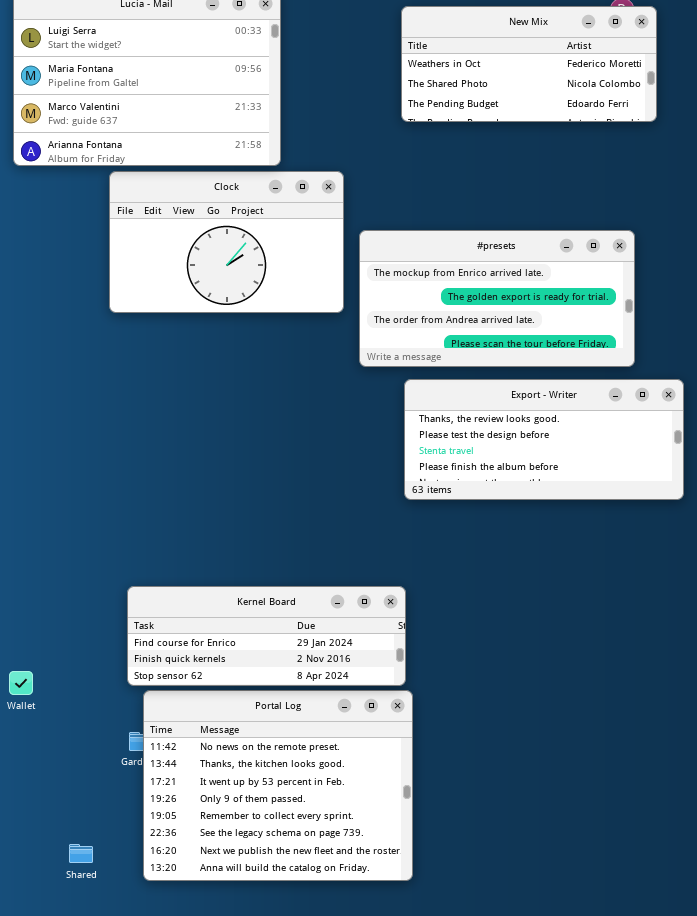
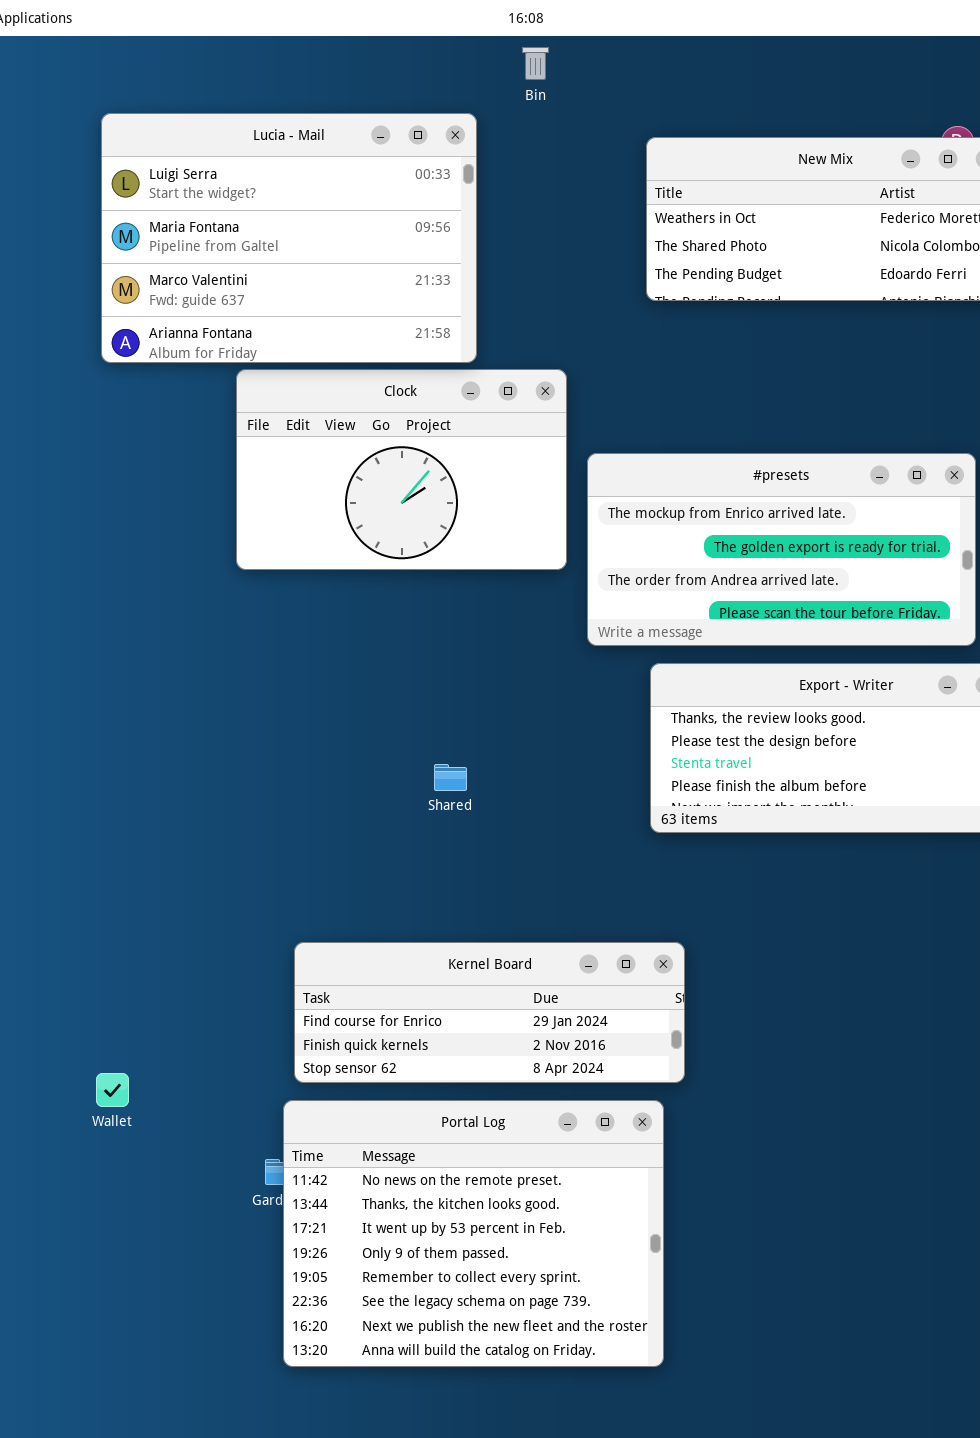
Kernel Board: [127,586,406,686] -> [294,942,685,1083], moved
Shared: [69,844,93,863] -> [434,764,467,791], moved

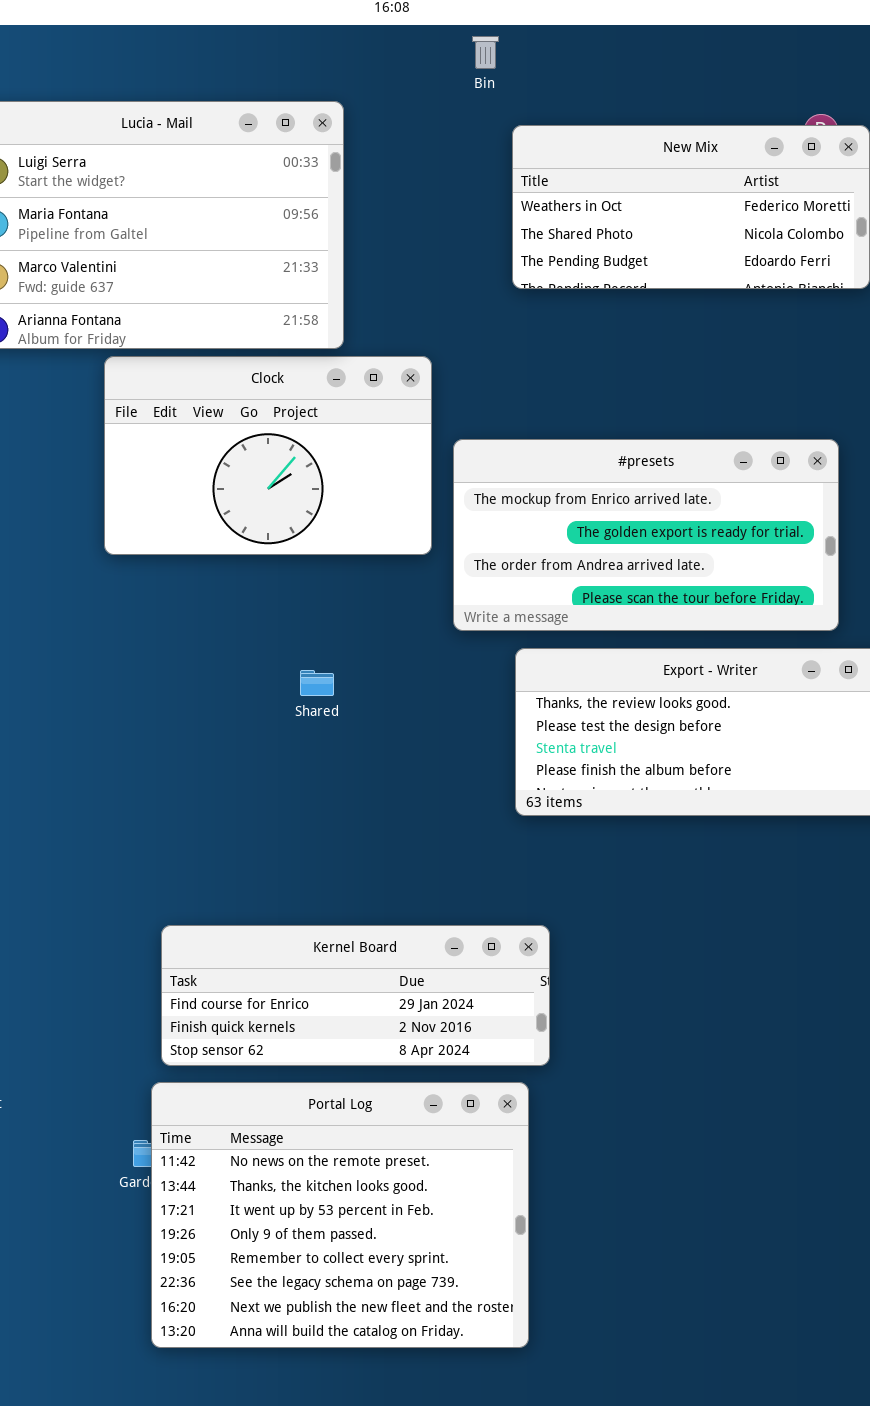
Bin: [522,47,549,80] -> [472,36,499,69], moved
Shared: [434,764,467,791] -> [300,670,334,696], moved

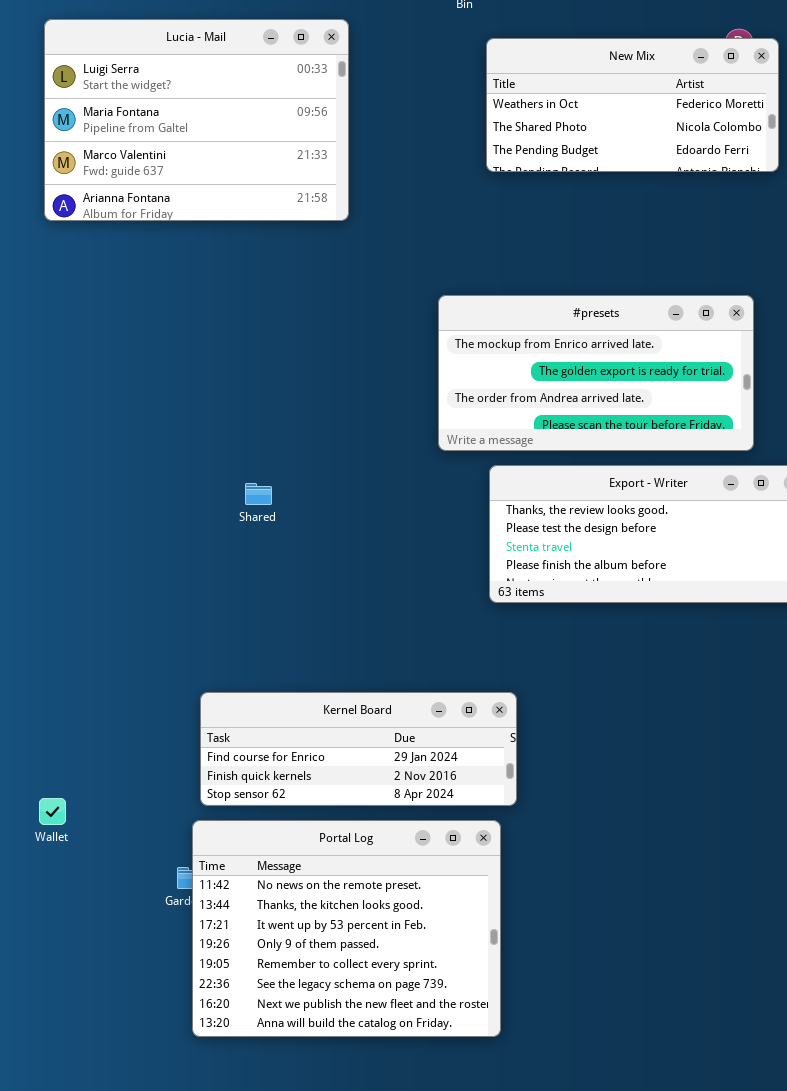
Clock: [104,356,432,555] -> none, closed
Shared: [300,670,334,696] -> [245,483,272,505], moved

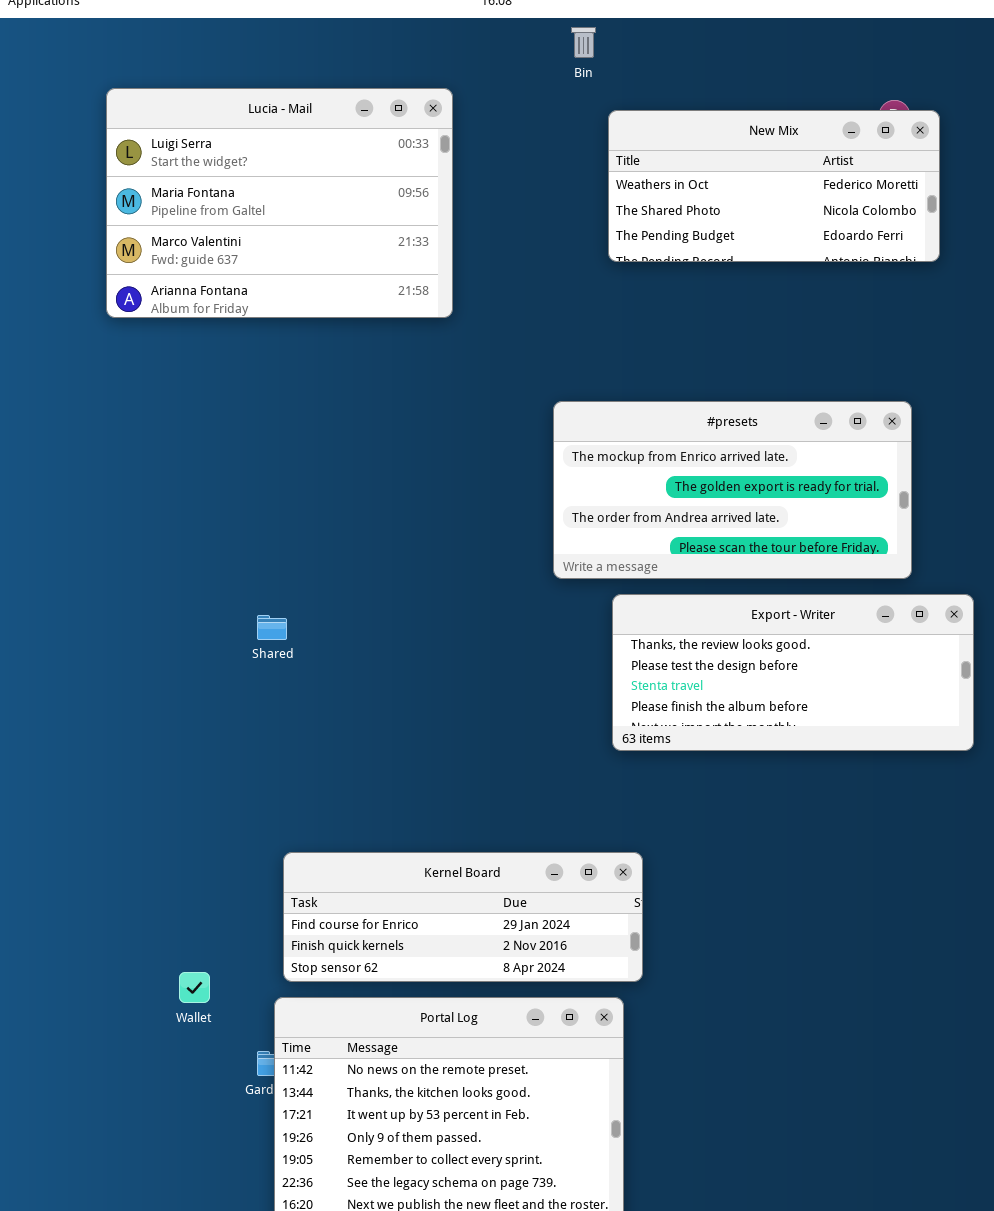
Shared: [245,483,272,505] -> [257,615,287,640], moved
Wallet: [39,798,66,825] -> [179,972,210,1003], moved

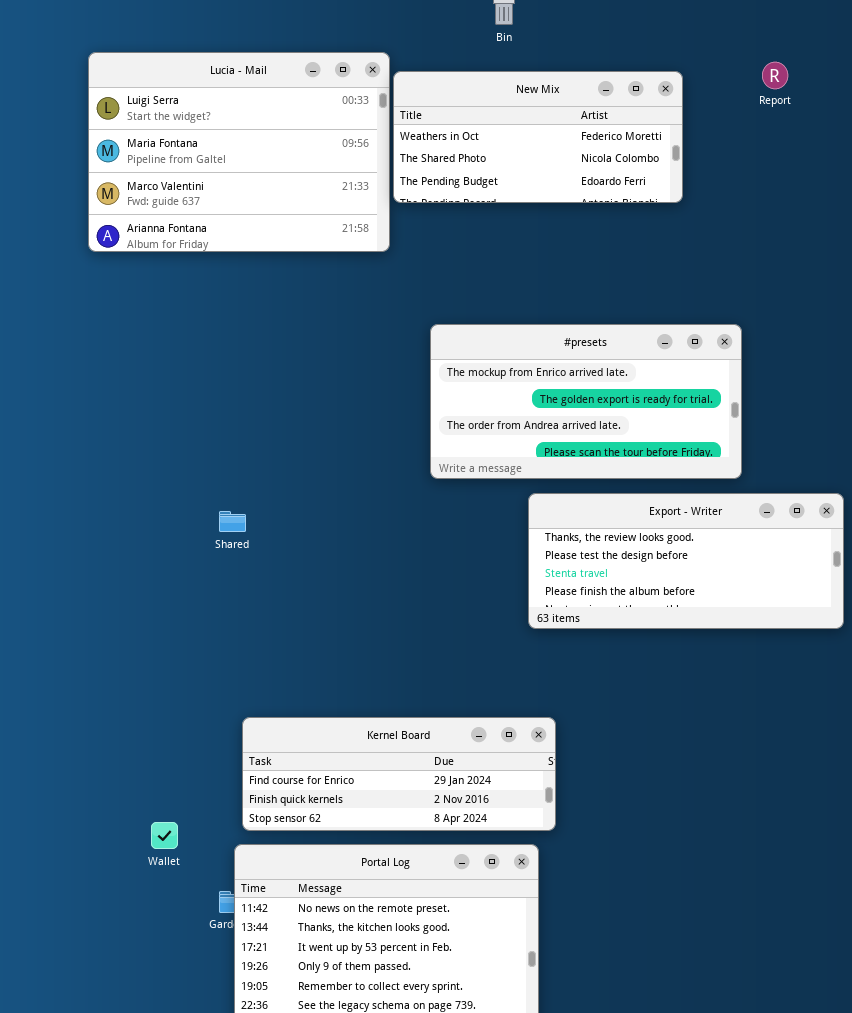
New Mix: [608,110,940,262] -> [393,71,683,203], moved
#presets: [553,401,912,579] -> [430,324,742,479], moved

